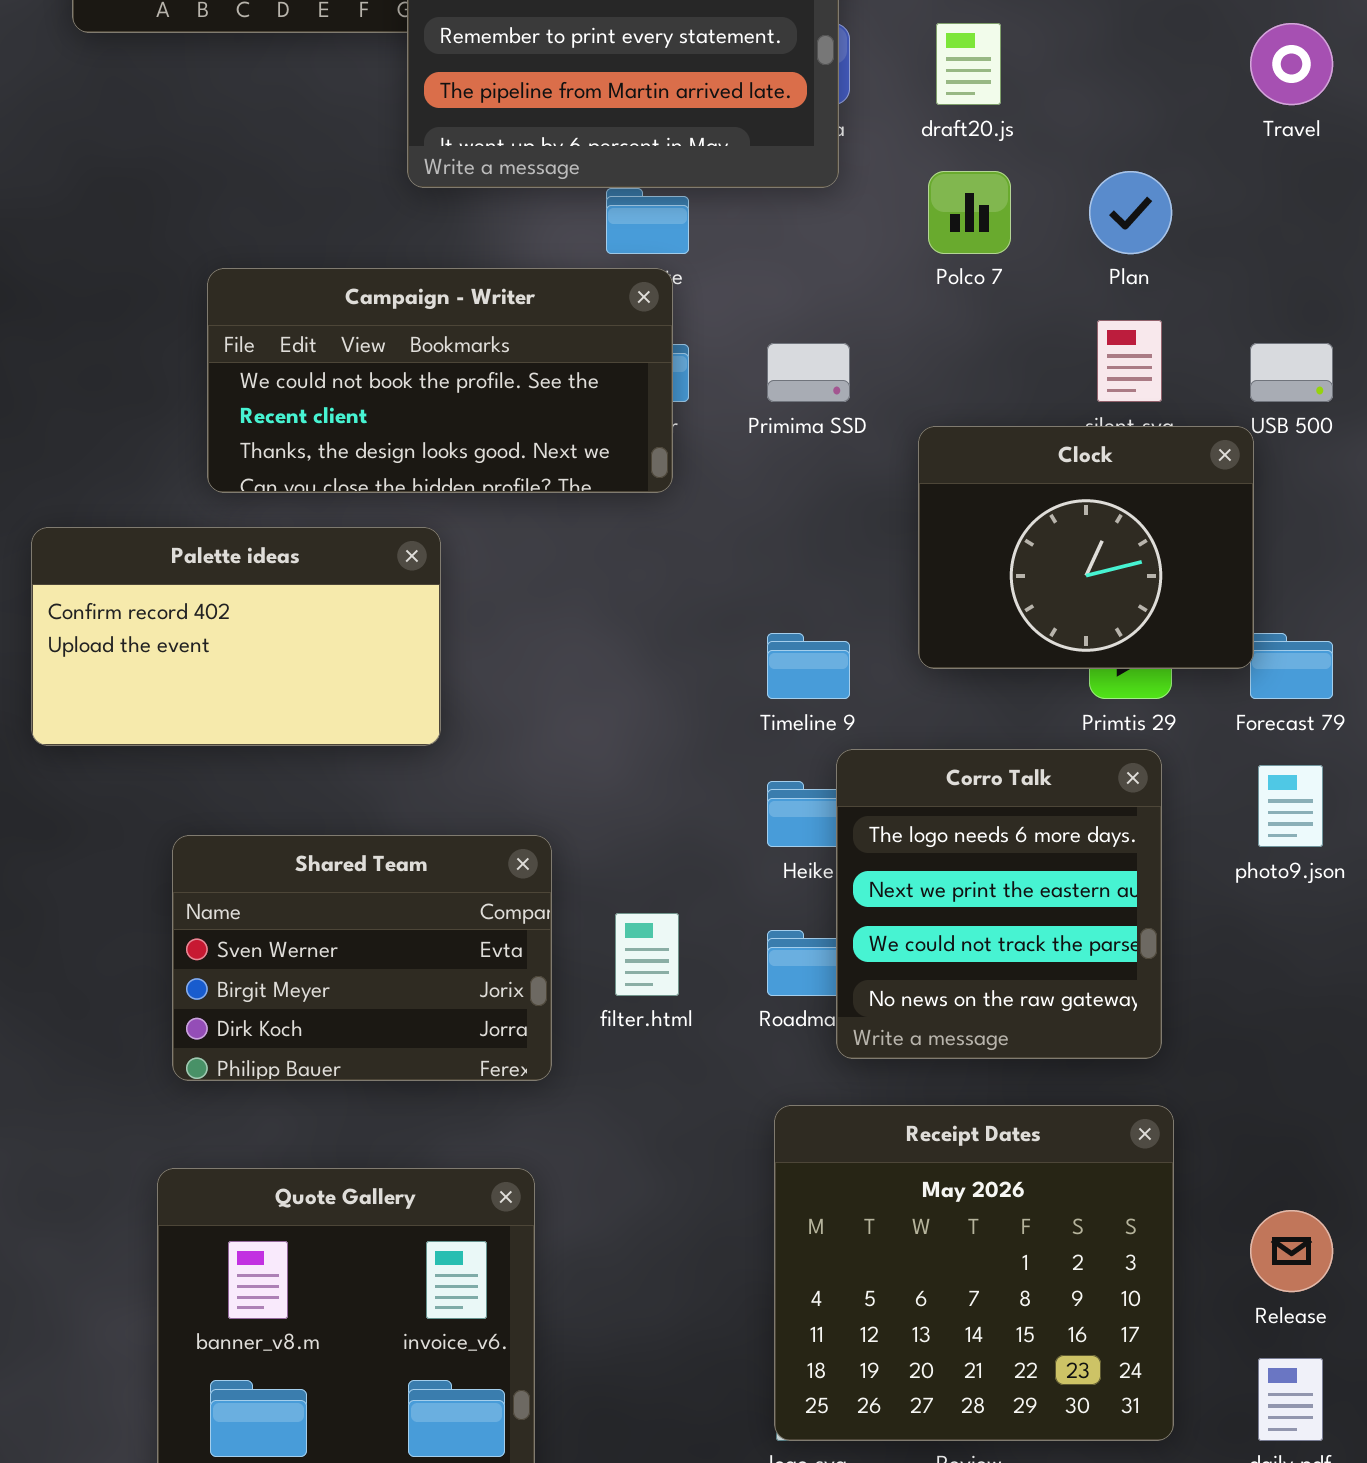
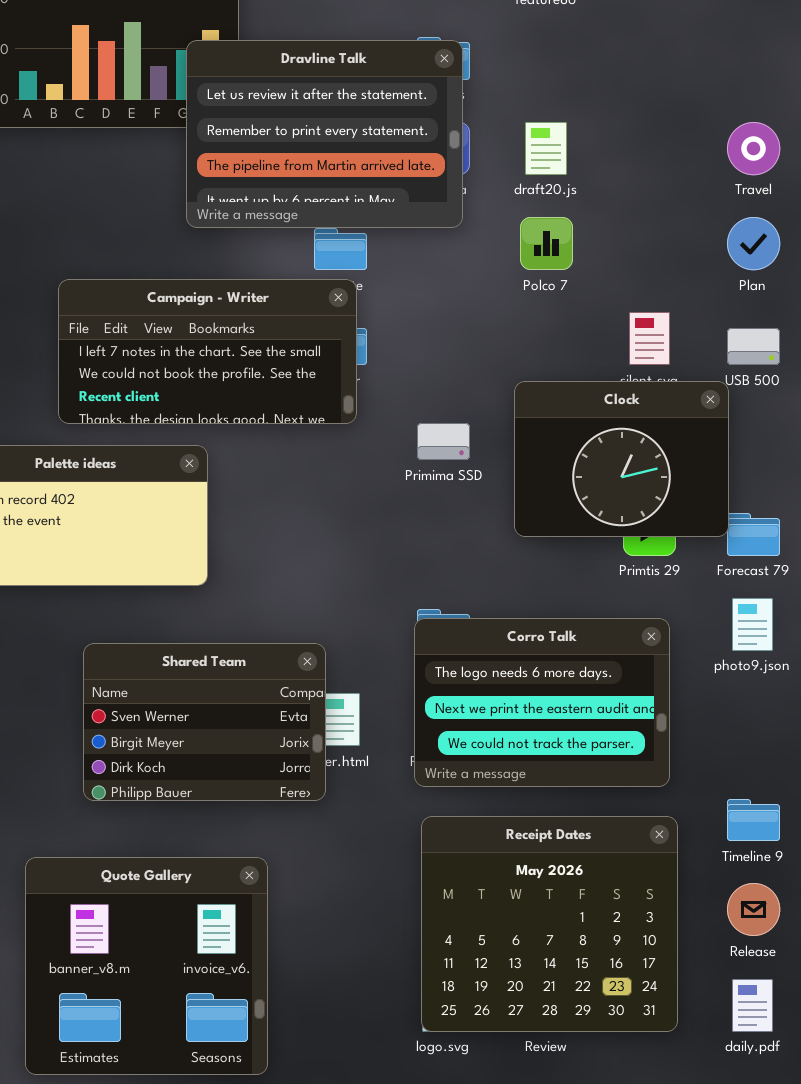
Plan: [1089,171,1172,254] -> [727,217,780,270], moved
Campaign - Writer: [207,268,673,493] -> [58,279,357,424], scrolled up 1 row
Primima SSD: [767,343,850,402] -> [417,423,470,460], moved
Timeline 9: [767,633,850,699] -> [727,799,780,841], moved
Corro Talk: [836,749,1162,1059] -> [414,618,670,787], resized
Shared Team: [172,835,552,1081] -> [83,643,326,801], moved

